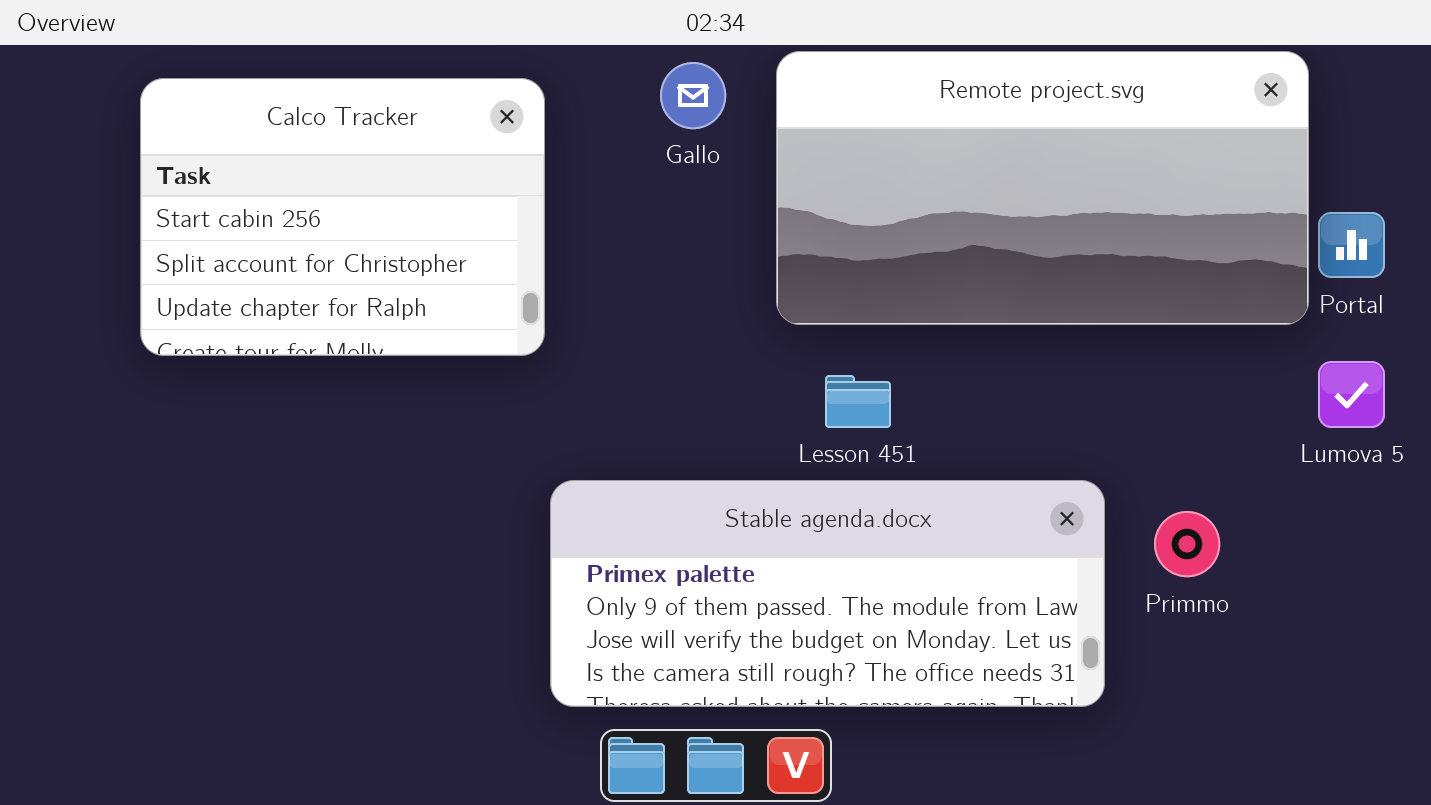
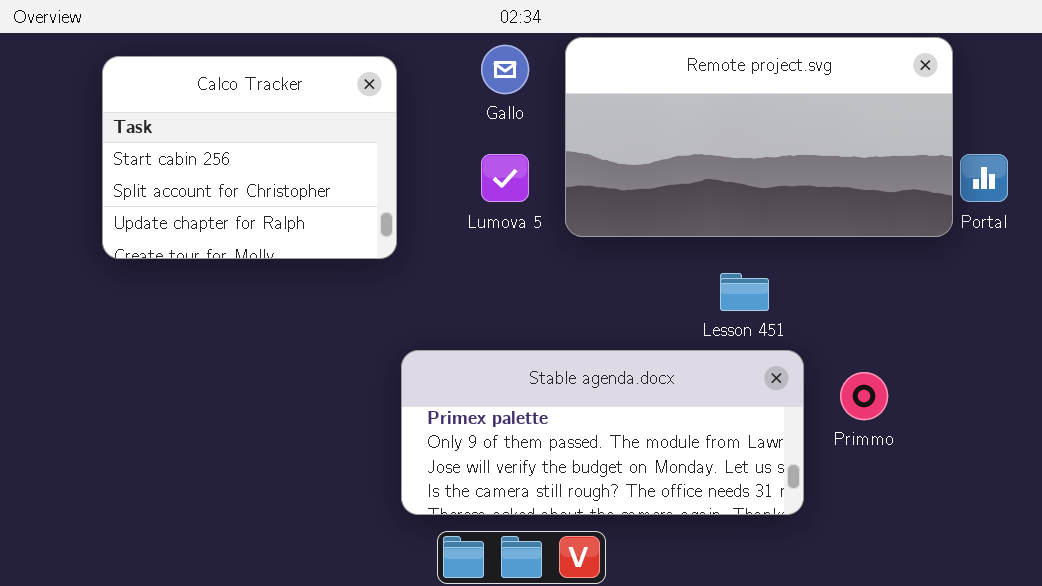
Lumova 5: [1318,361,1385,428] -> [481,154,529,202], moved
Lesson 451: [825,375,891,428] -> [720,273,769,311], moved

